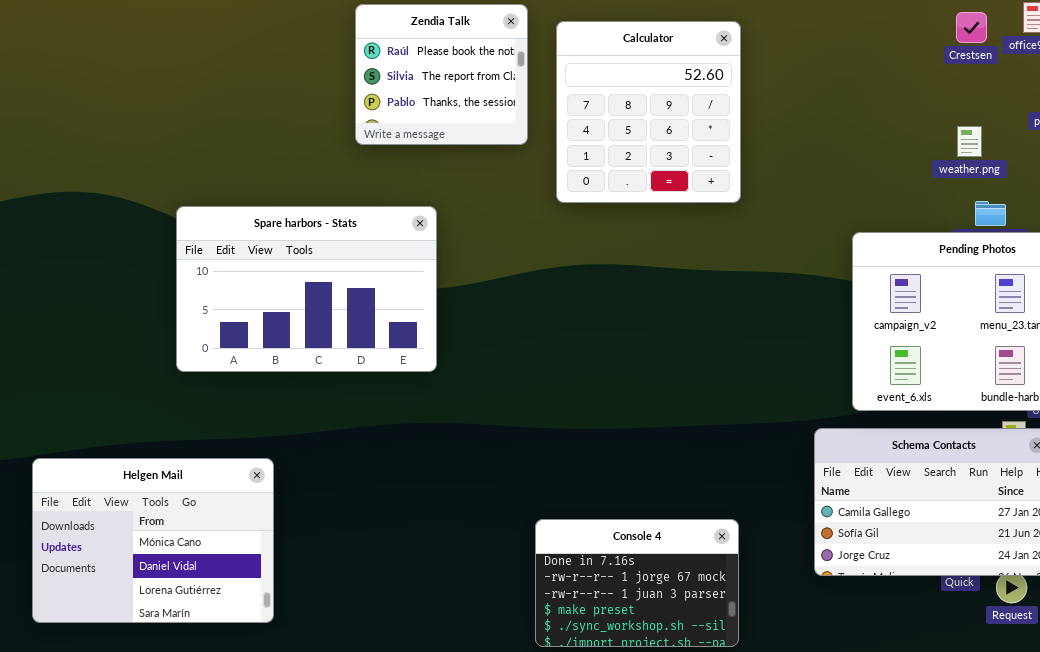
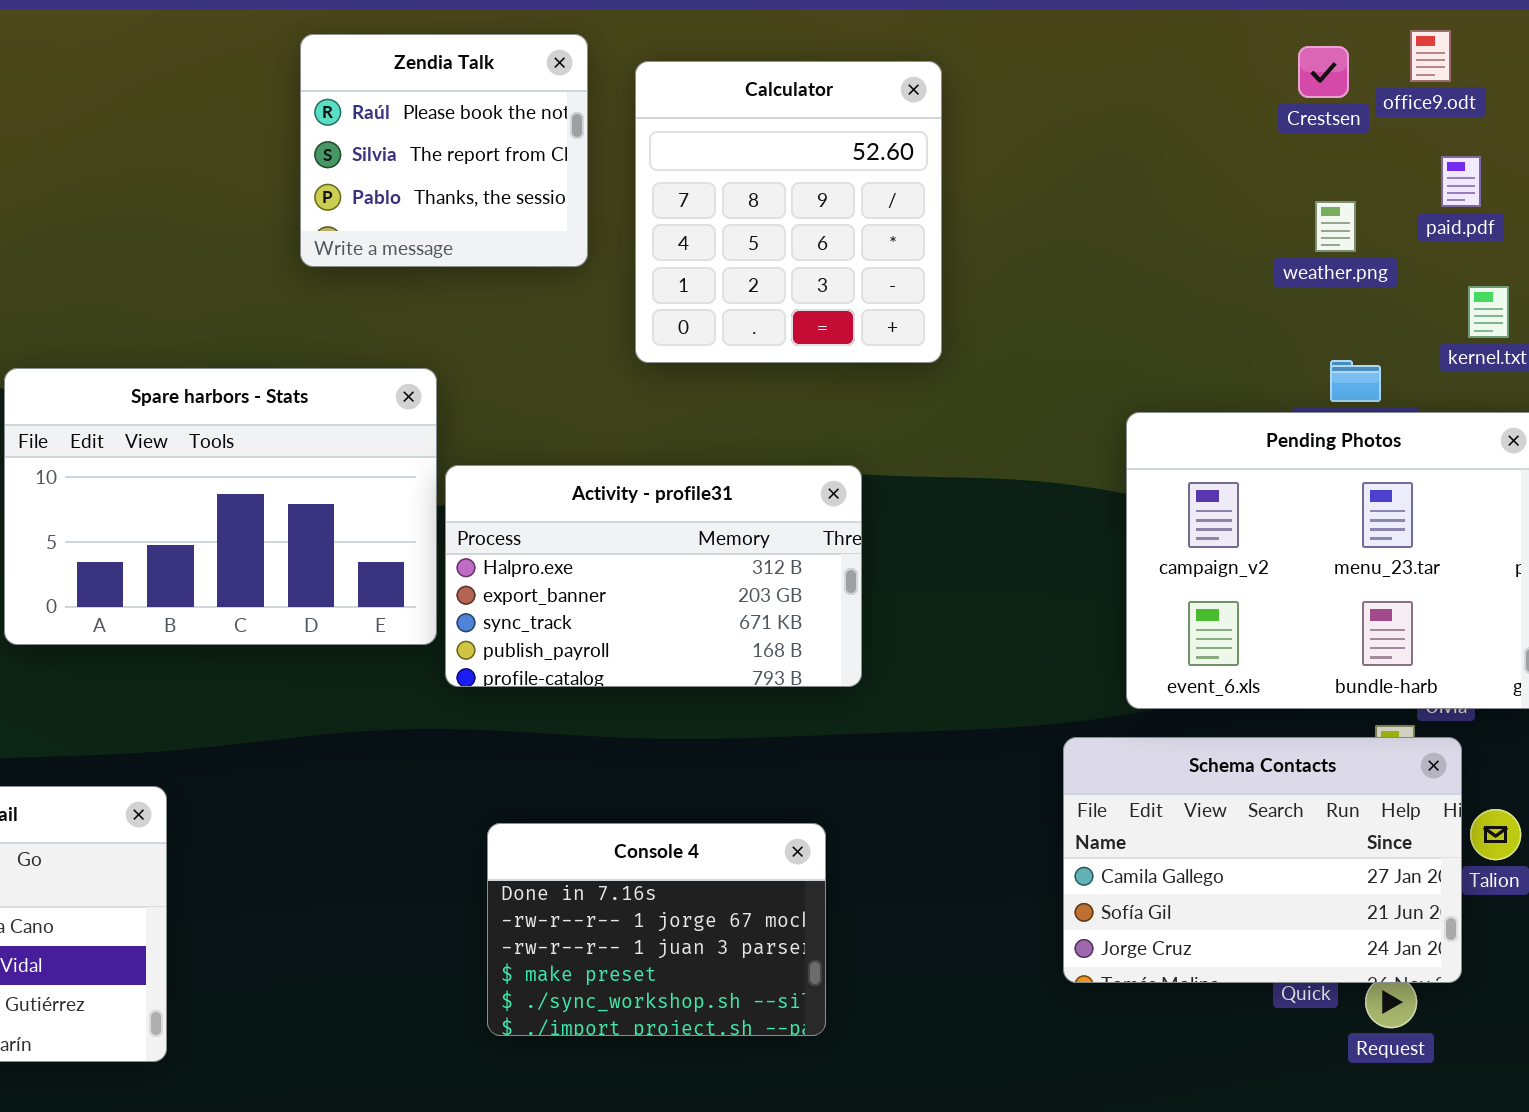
weather.png: [957,126,982,157] -> [1315,201,1356,252], moved
Activity - profile31: none -> [445,465,862,687], opened
Console 4: [535,519,739,647] -> [487,823,826,1036], moved

